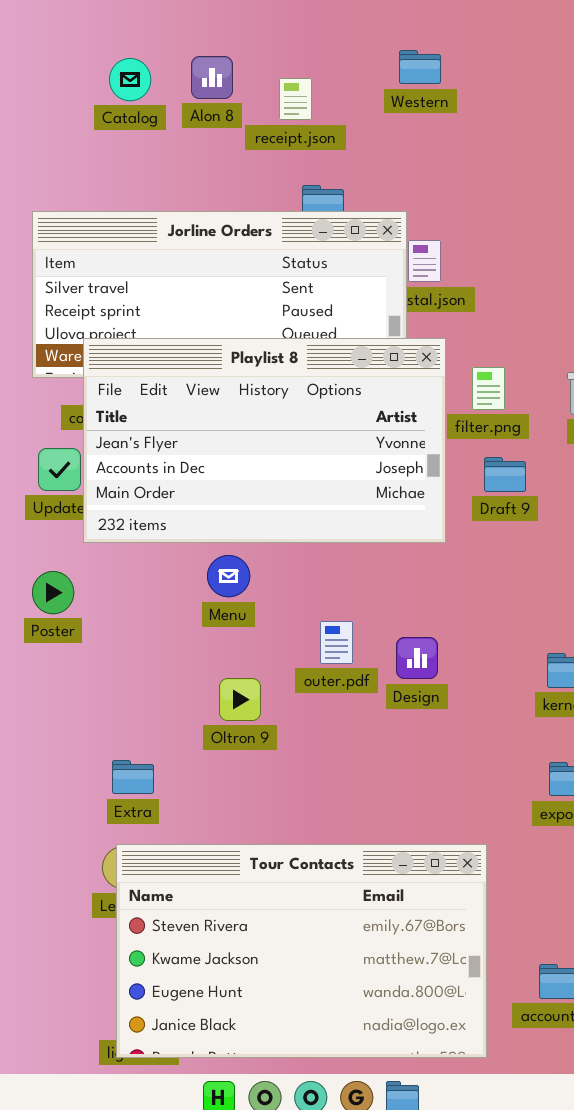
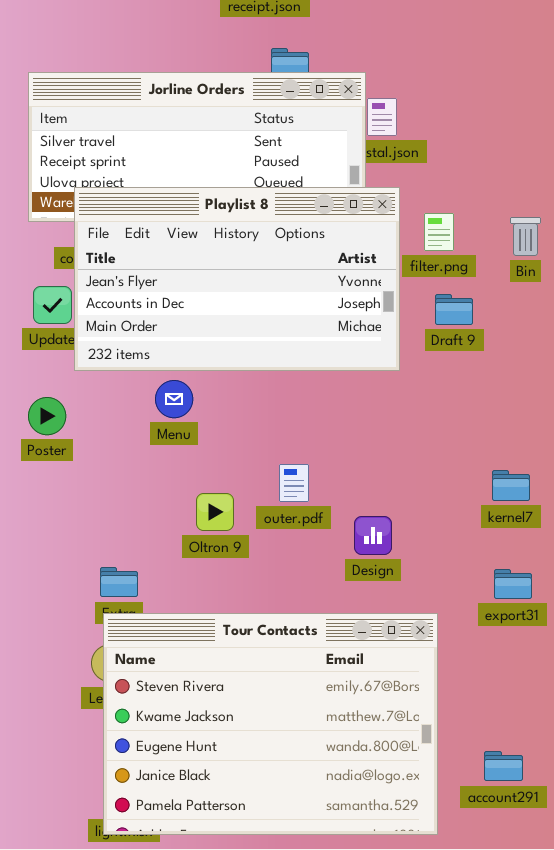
Menu: [207,555,250,597] -> [155,380,193,418], moved
outer.pdf: [320,621,353,664] -> [279,464,309,502], moved
Design: [396,637,438,679] -> [354,516,392,555], moved
Tour Contacts: [116,844,487,1058] -> [103,613,438,835], resized

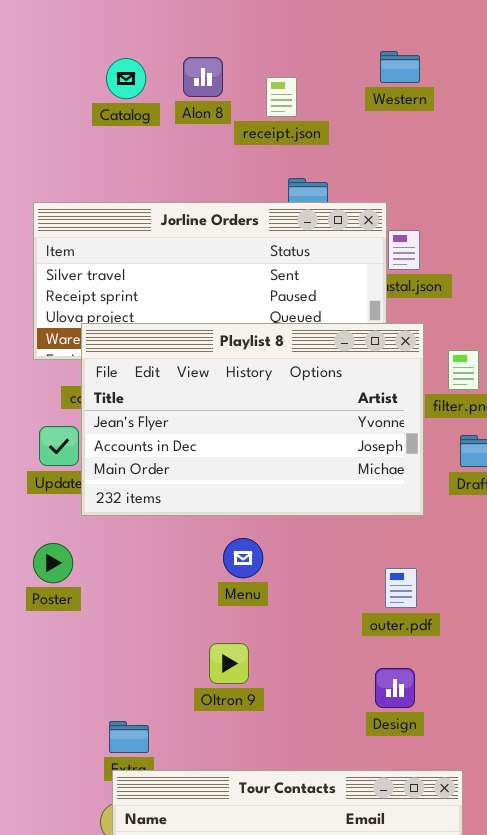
Menu: [155,380,193,418] -> [223,538,263,578], moved
outer.pdf: [279,464,309,502] -> [385,568,417,608], moved

